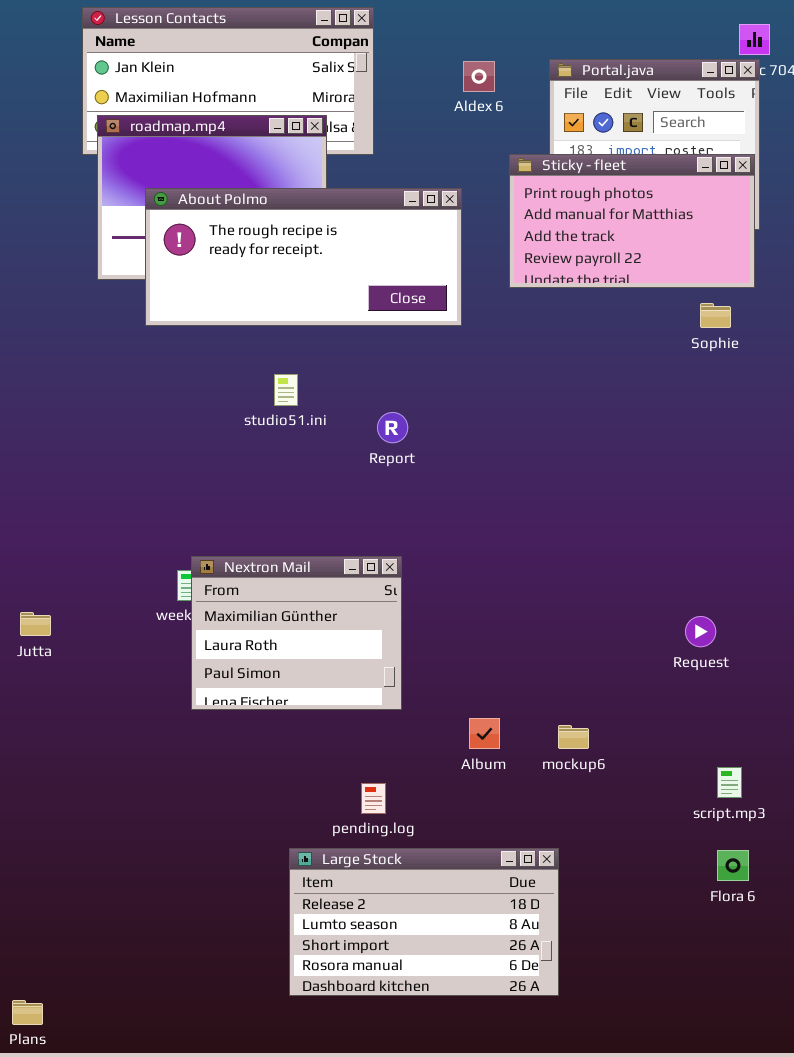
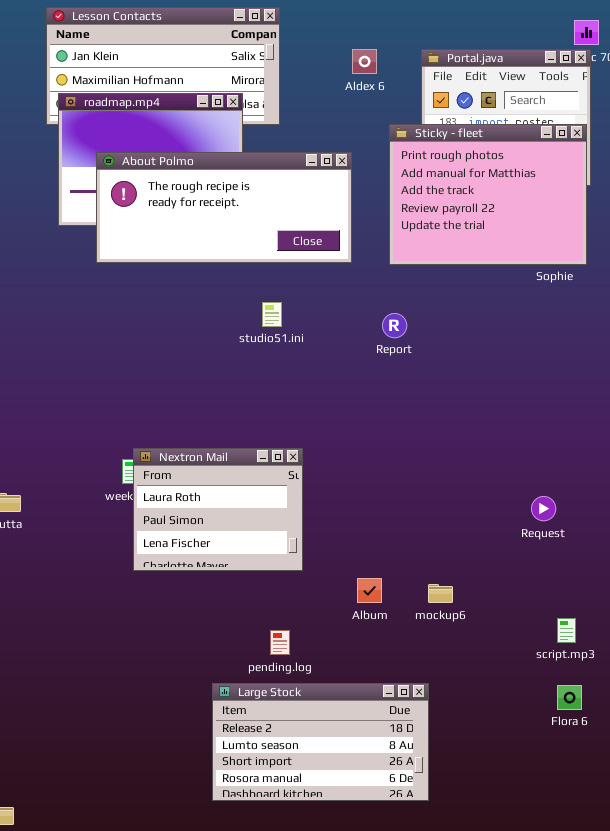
Sticky - fleet: [509,154,755,288] -> [389,124,587,265], resized
studio51.ini: [274,374,298,406] -> [262,302,282,327], moved
Report: [377,412,408,443] -> [382,313,407,338], moved
Nextron Mail: [191,556,402,710] -> [133,448,303,571], scrolled down 1 row

